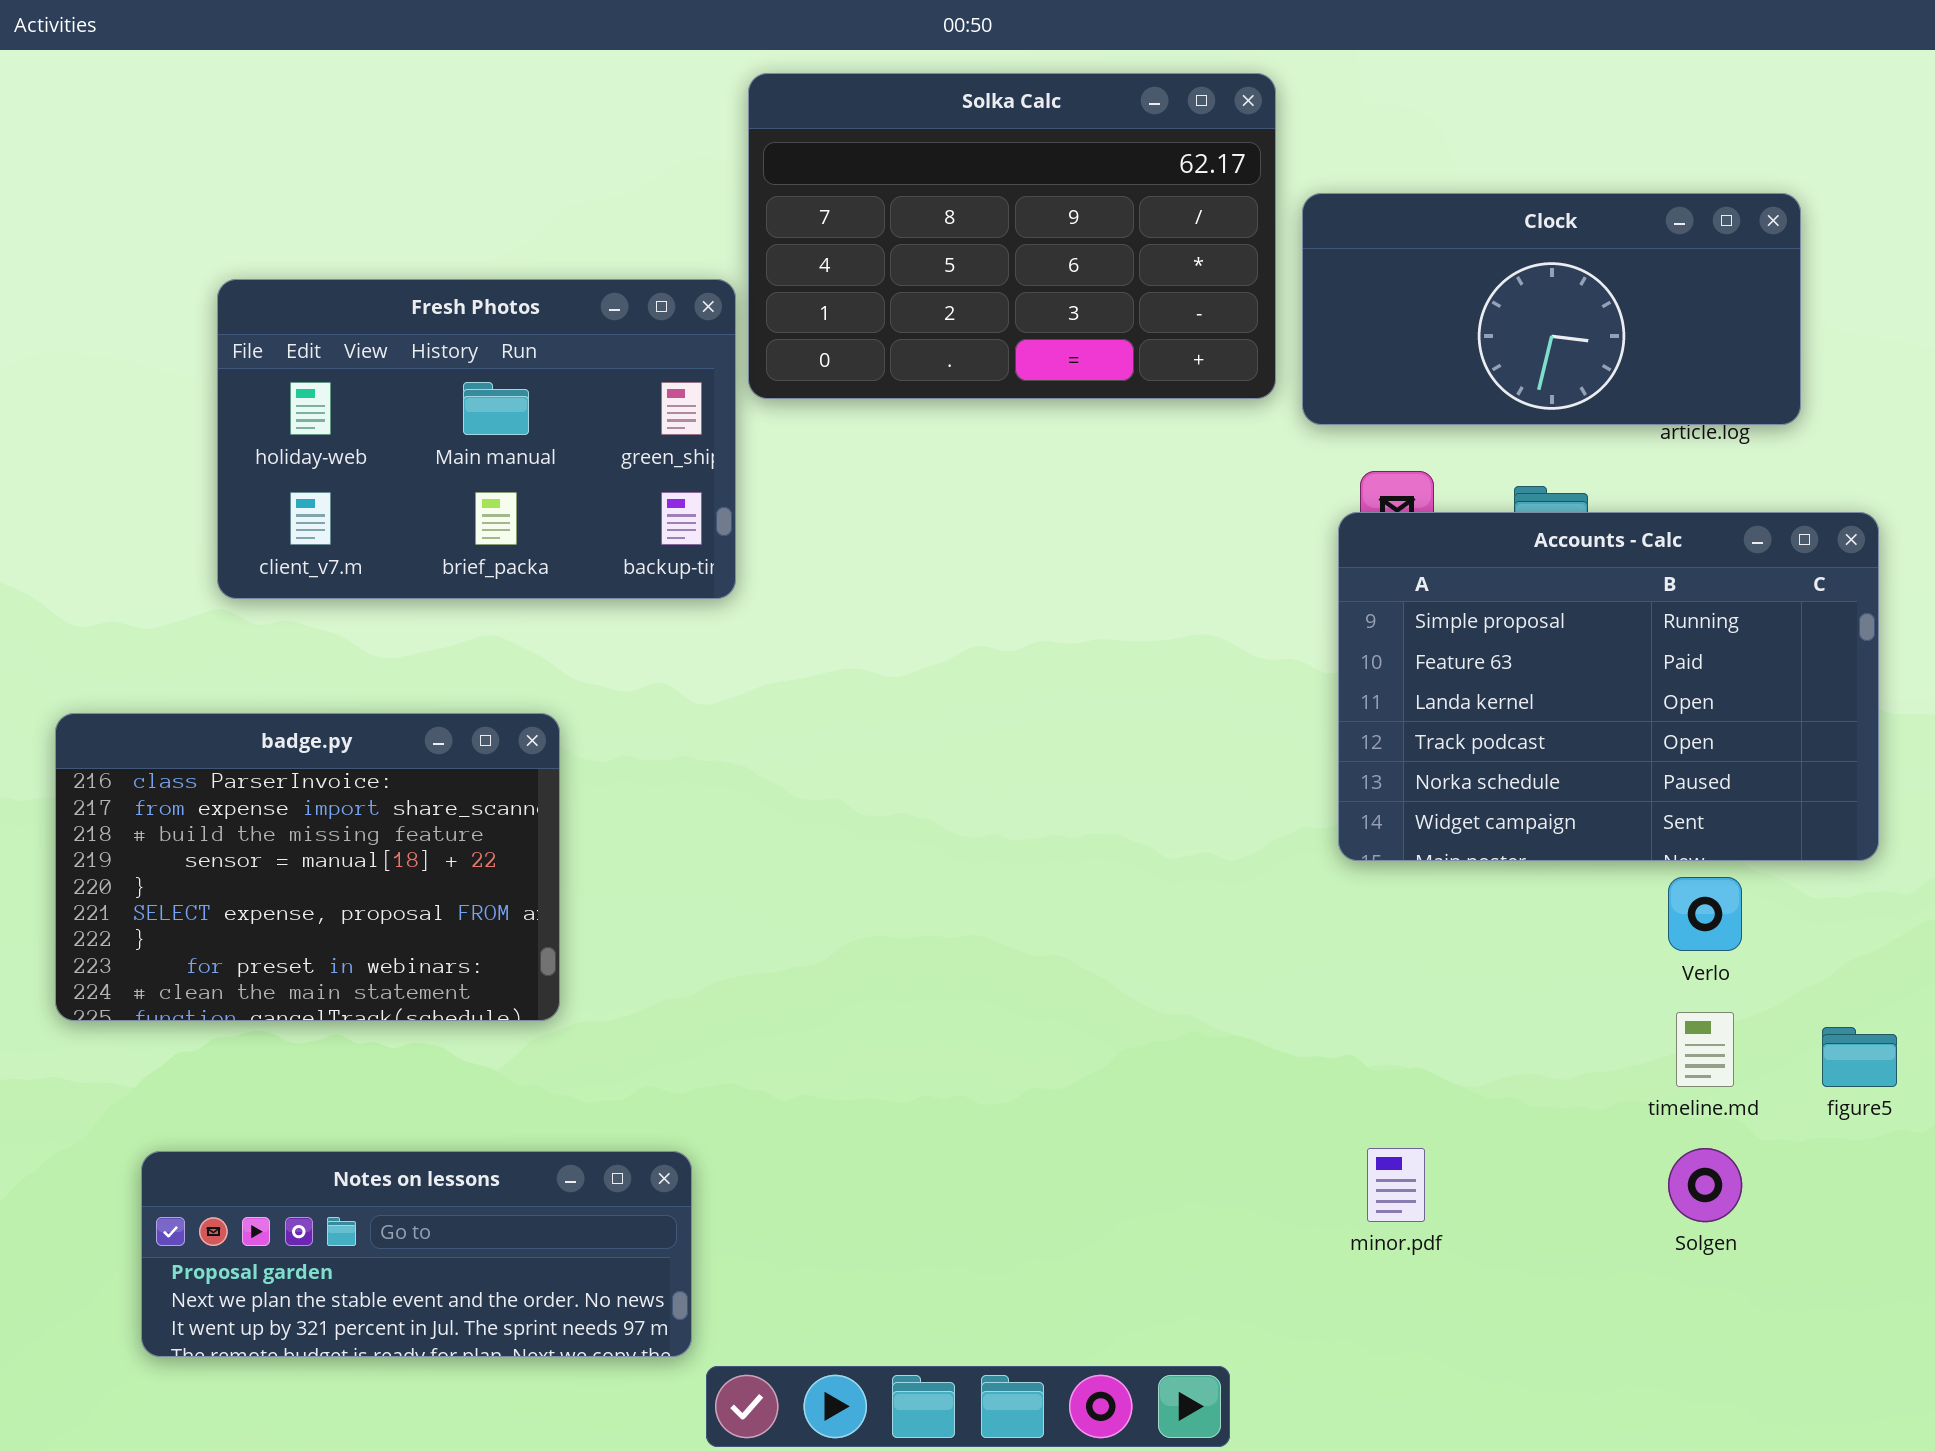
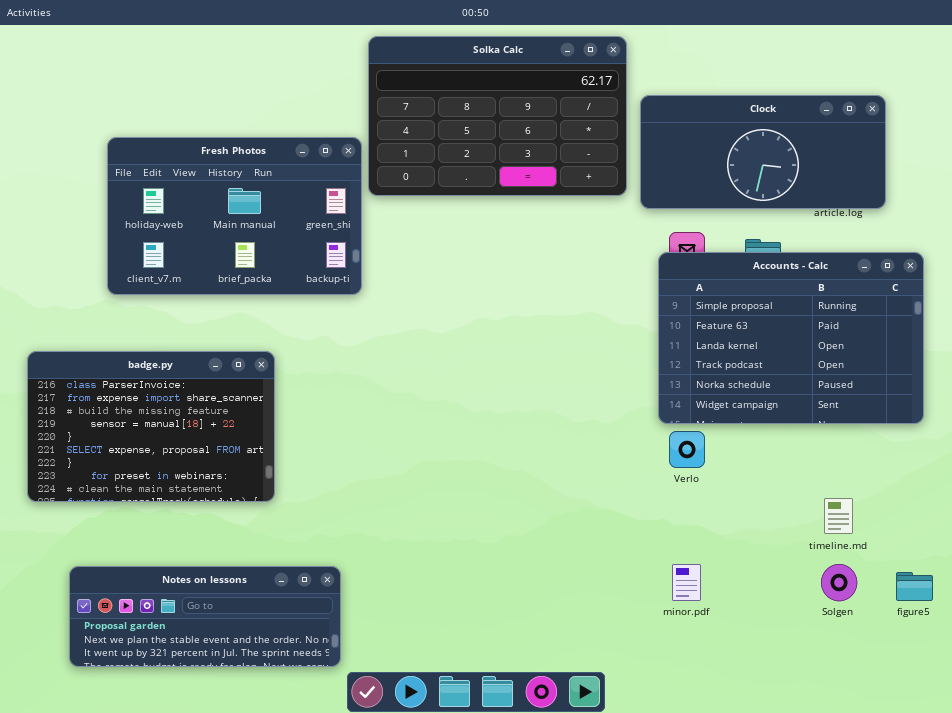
Verlo: [1668,877,1742,951] -> [669,431,705,468], moved
figure5: [1822,1027,1897,1087] -> [896,572,933,601], moved

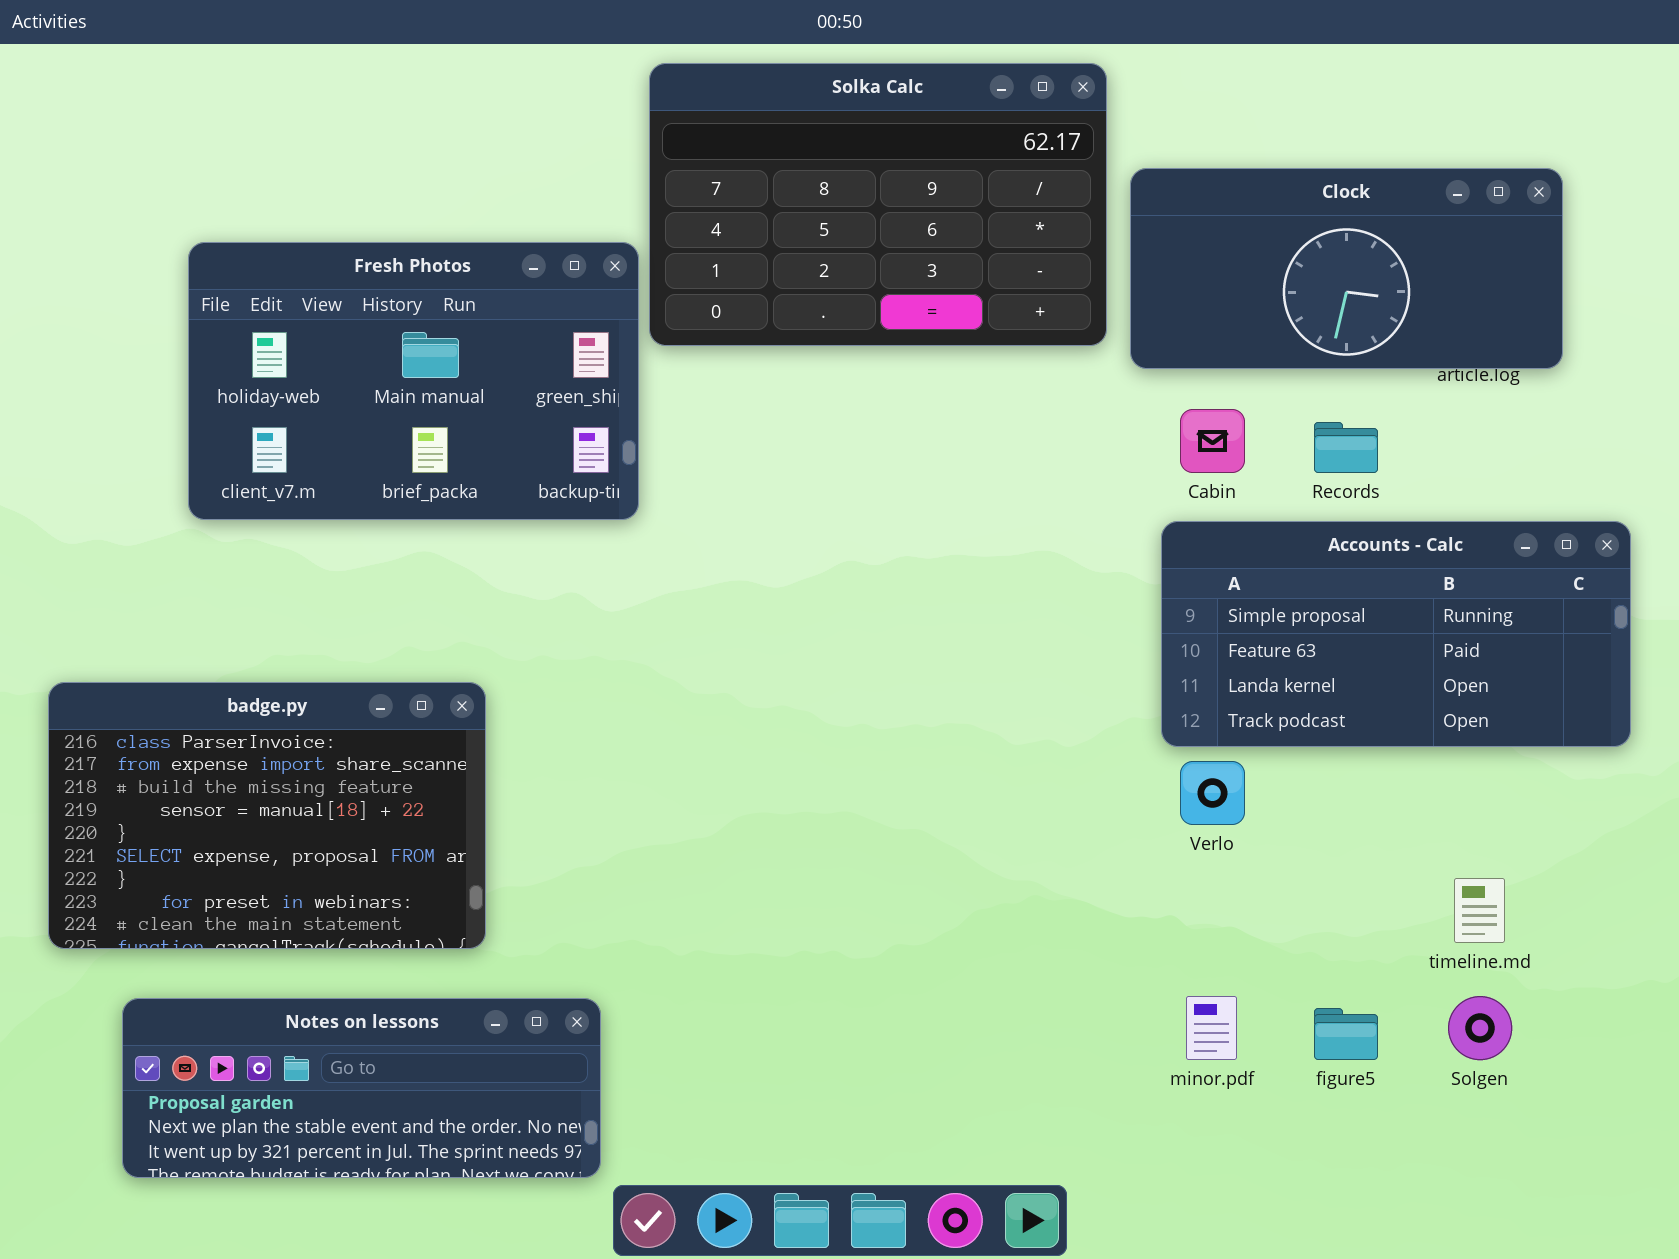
Accounts - Calc: [658,252,924,424] -> [1161,521,1631,747], resized
badge.py: [27,351,275,502] -> [48,682,486,949], moved
figure5: [896,572,933,601] -> [1314,1008,1378,1060], moved

